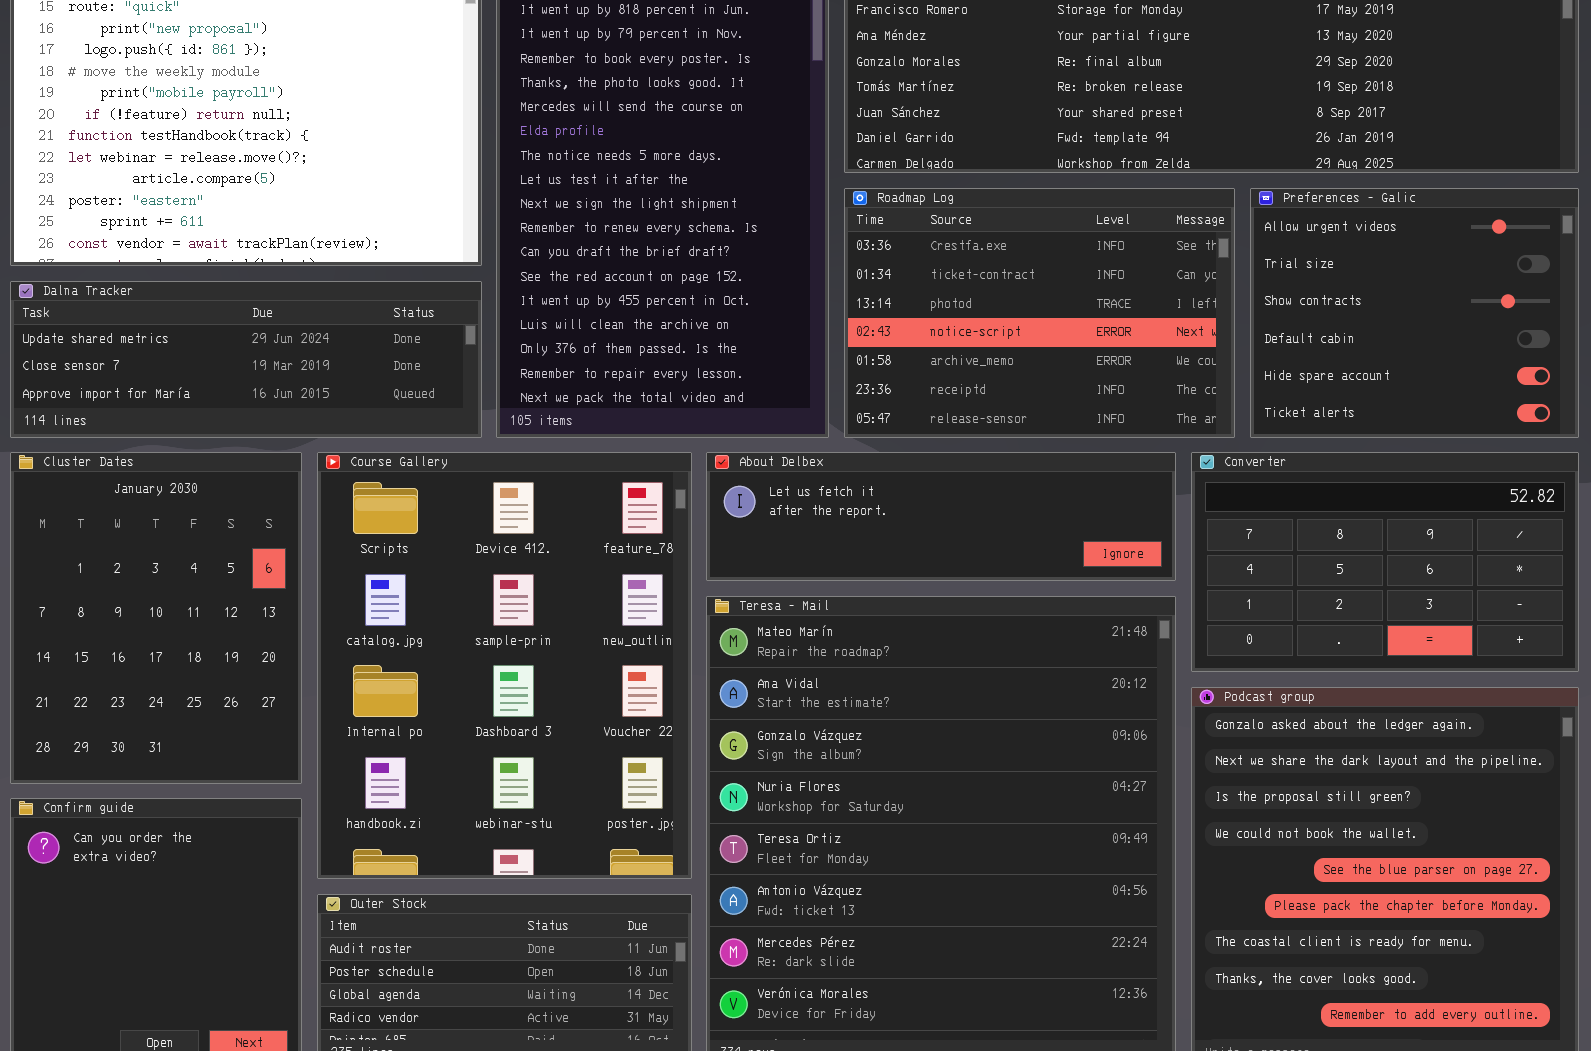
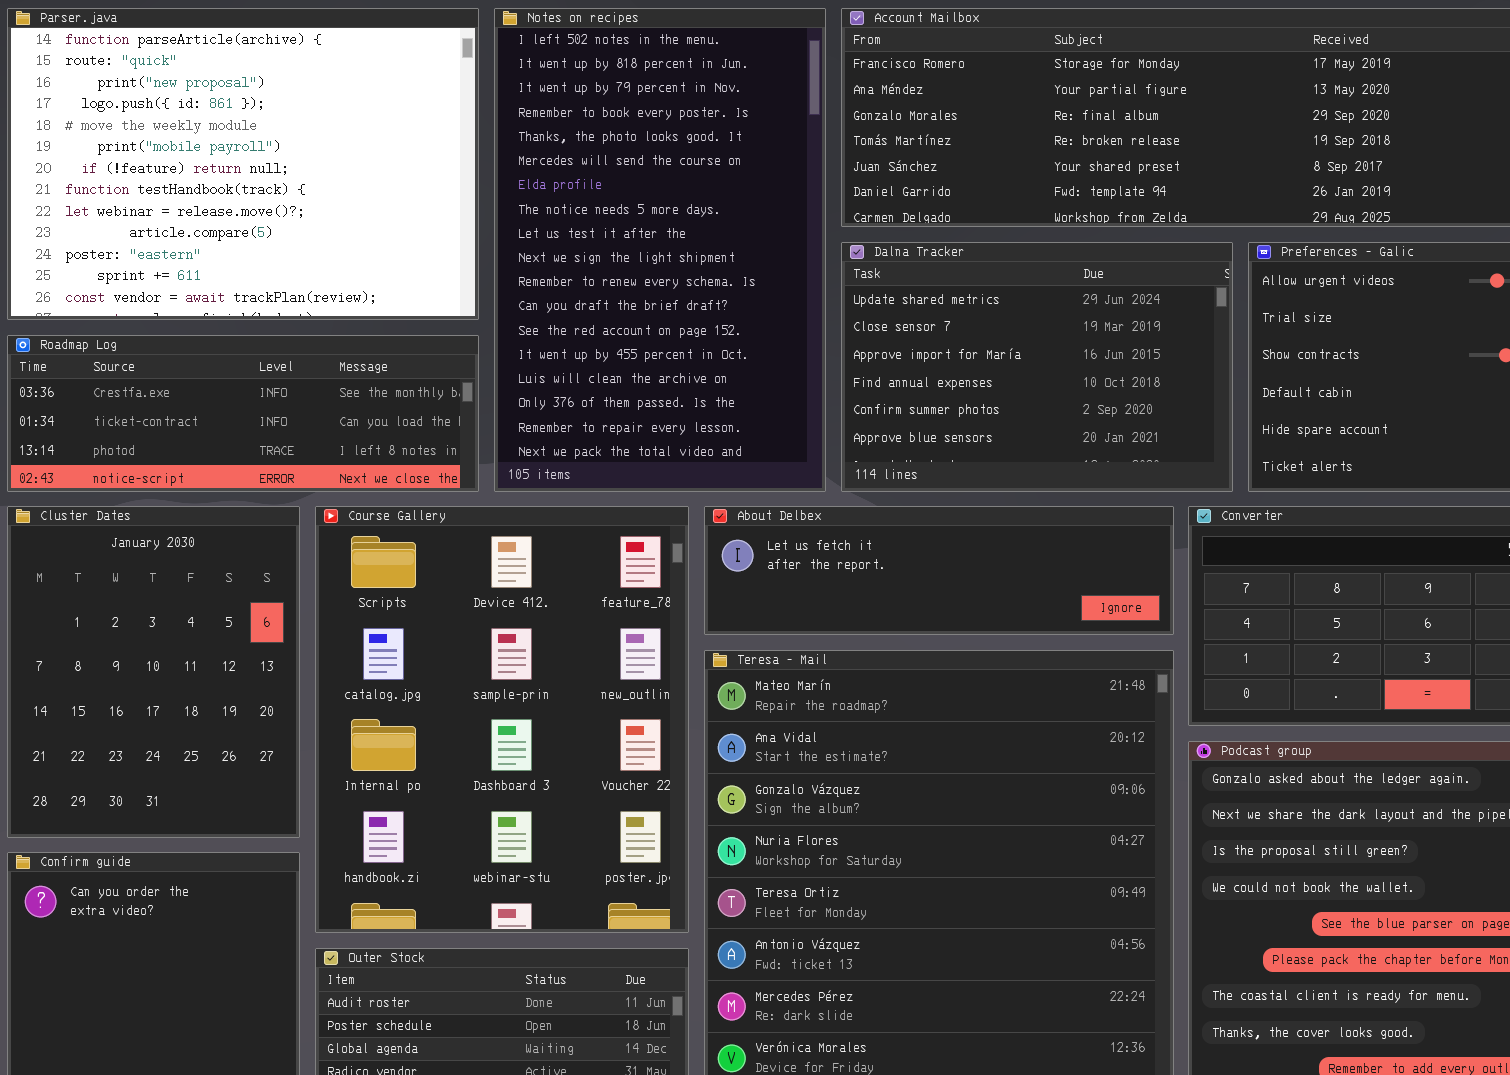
Roadmap Log: [844,188,1235,438] -> [7,335,479,492], moved, resized
Dalna Tracker: [10,281,482,438] -> [841,242,1233,492], moved, resized

